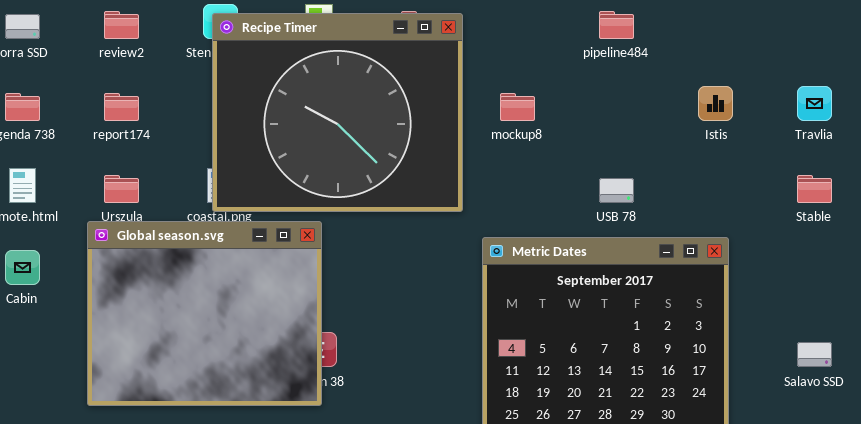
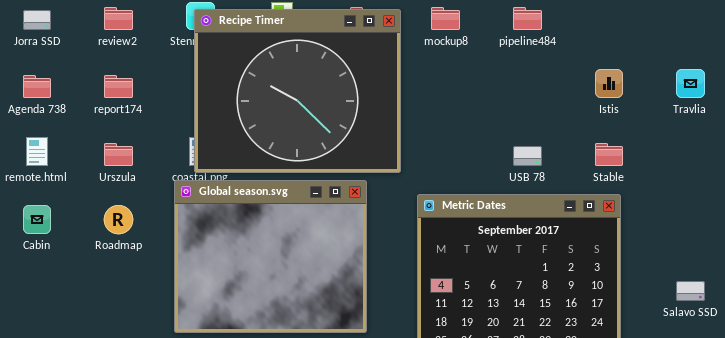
mockup8: [500,93,535,121] -> [431,7,460,30], moved
Stable: [797,175,832,203] -> [595,143,623,166], moved
Global season.svg: [87,221,322,406] -> [174,180,367,333], moved

